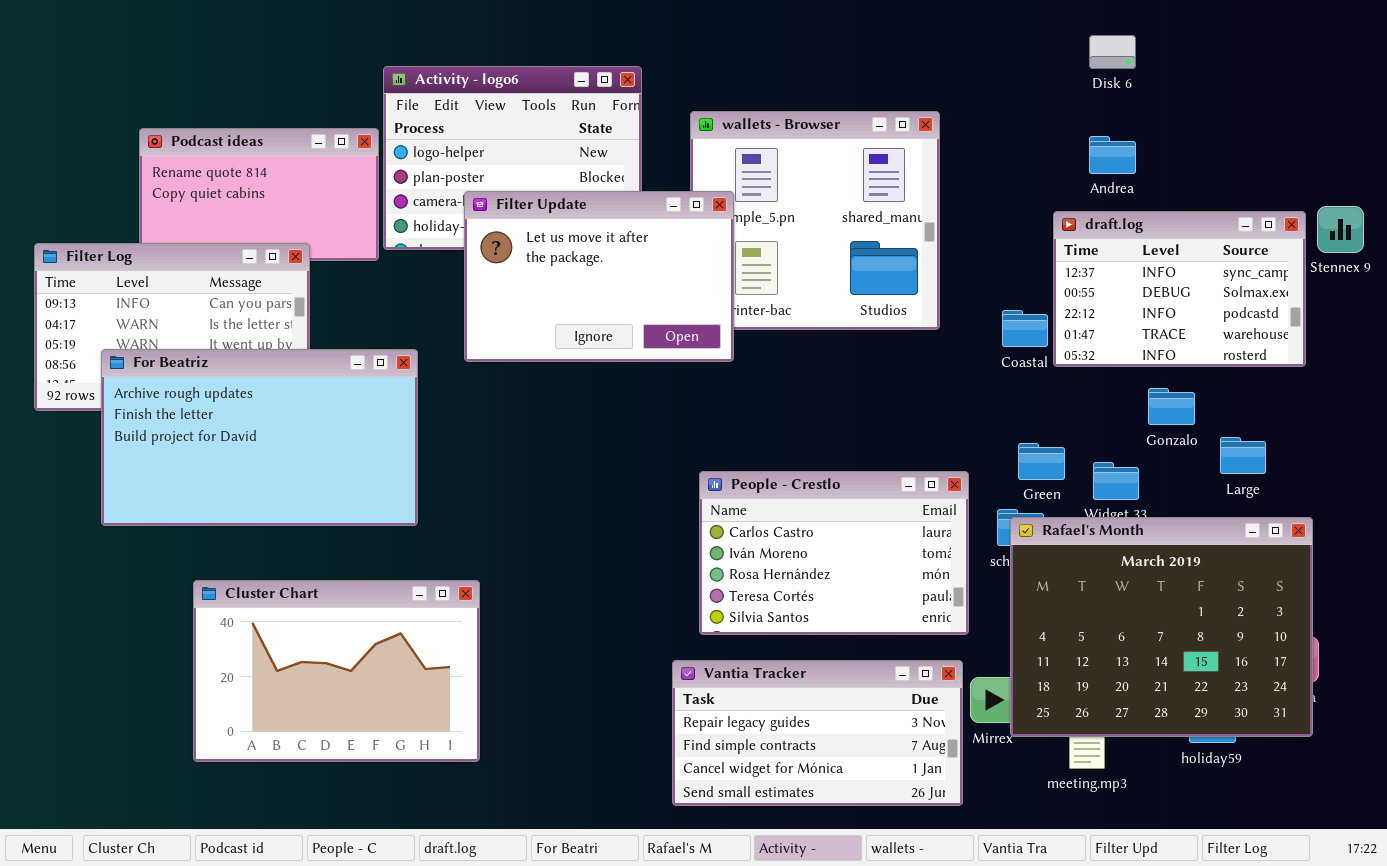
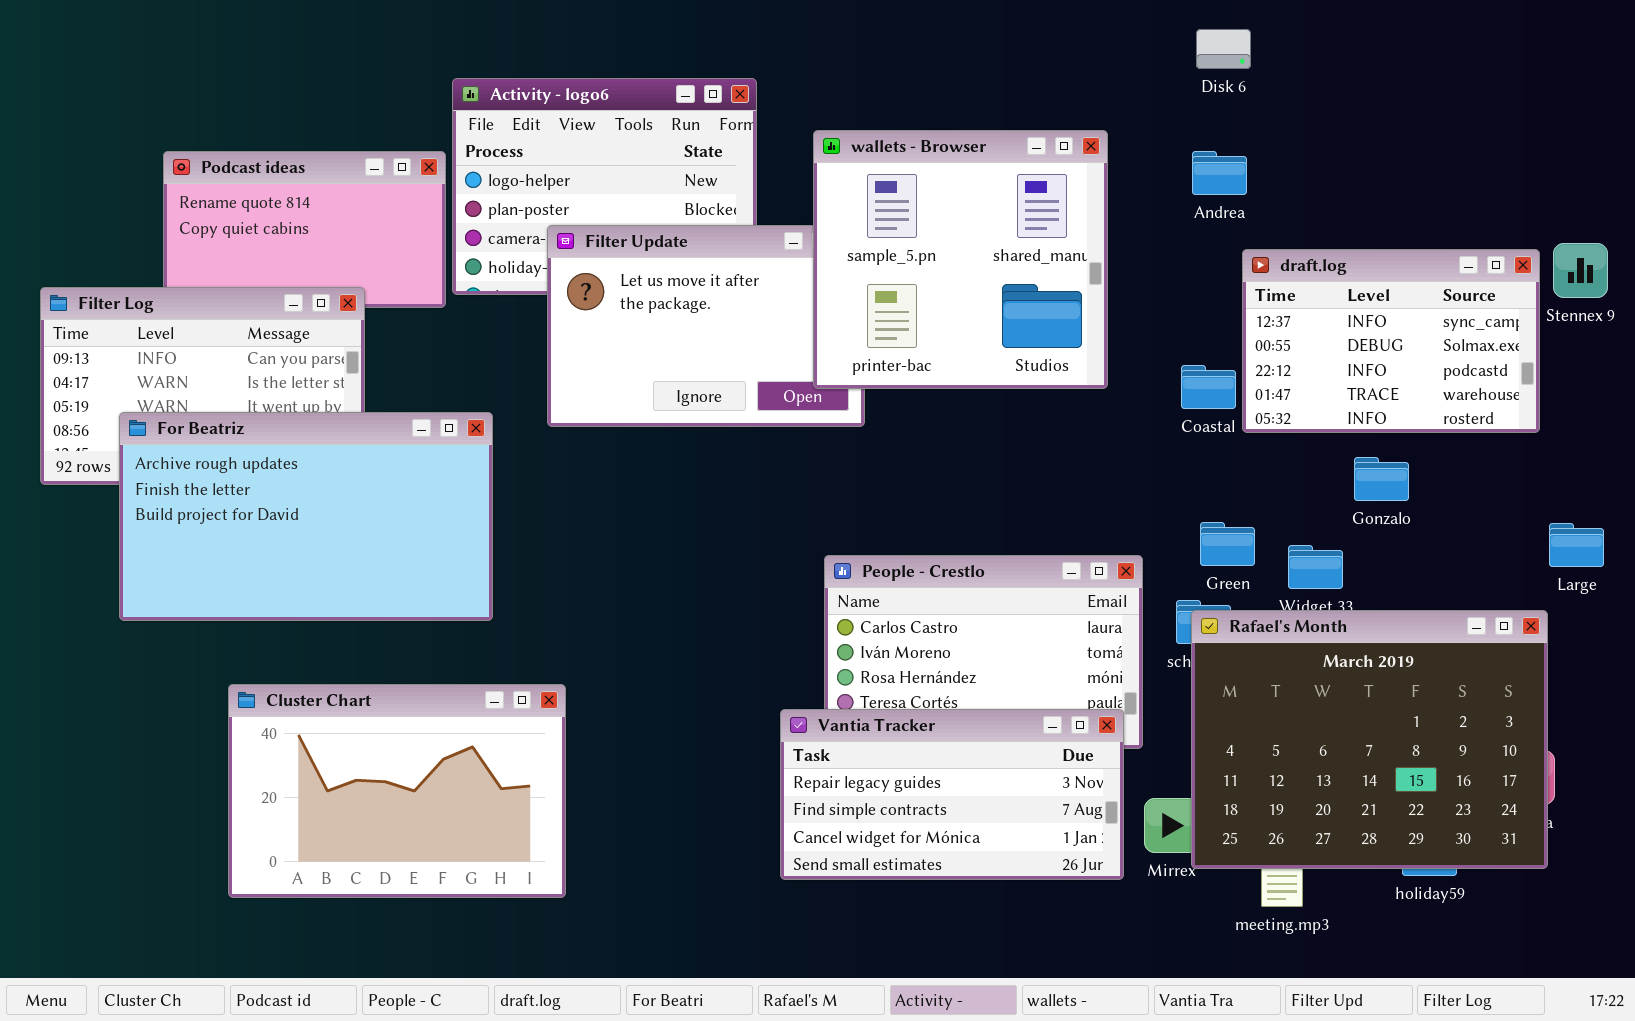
Disk 6: [1089,35,1136,69] -> [1196,29,1251,69], moved
wallets - Browser: [690,111,940,330] -> [813,130,1108,389], raised
Andrea: [1089,136,1136,174] -> [1192,151,1247,195], moved
Large: [1220,437,1266,474] -> [1549,523,1604,567], moved
Vantia Tracker: [672,660,963,806] -> [780,709,1124,880], moved

